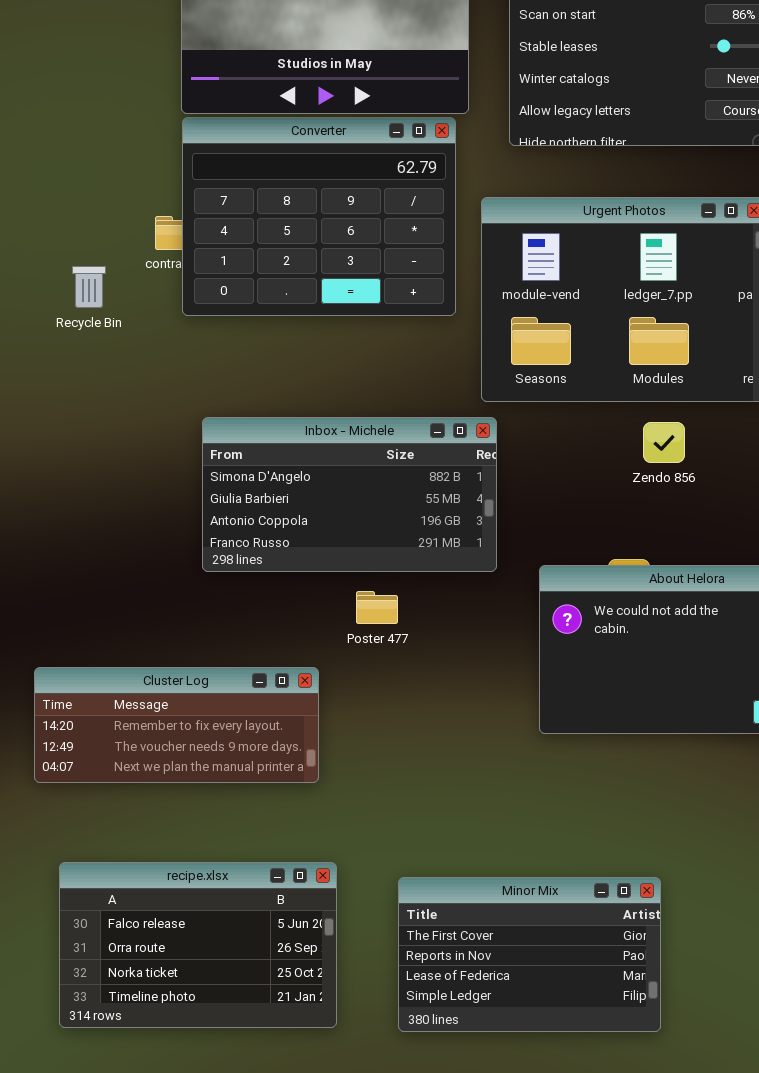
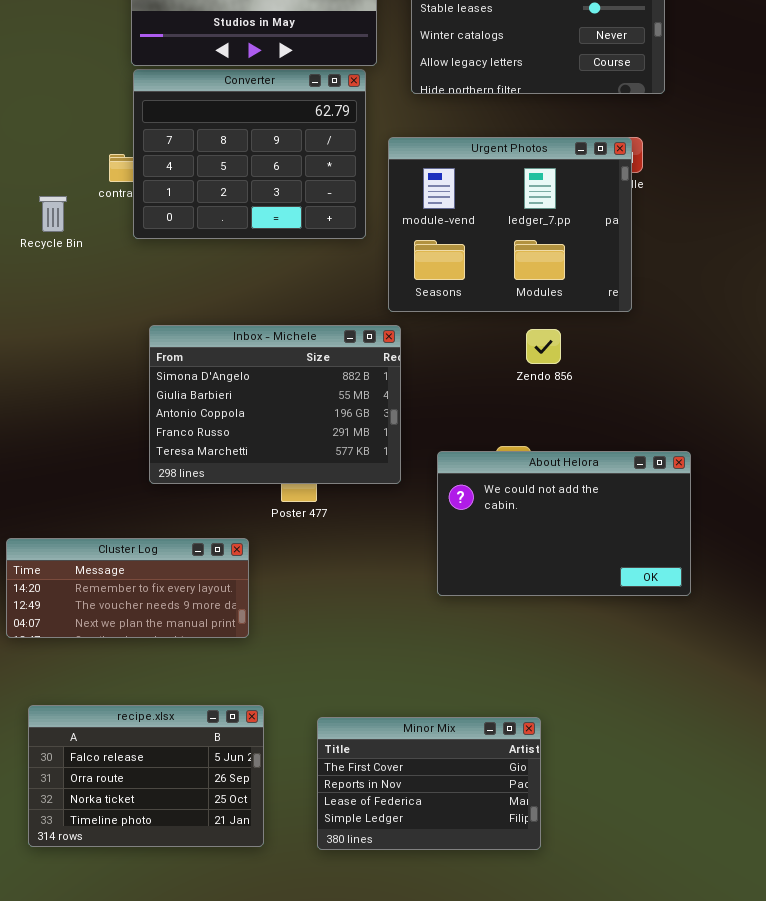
Inbox - Michele: [202,417,497,572] -> [149,325,401,484], resized

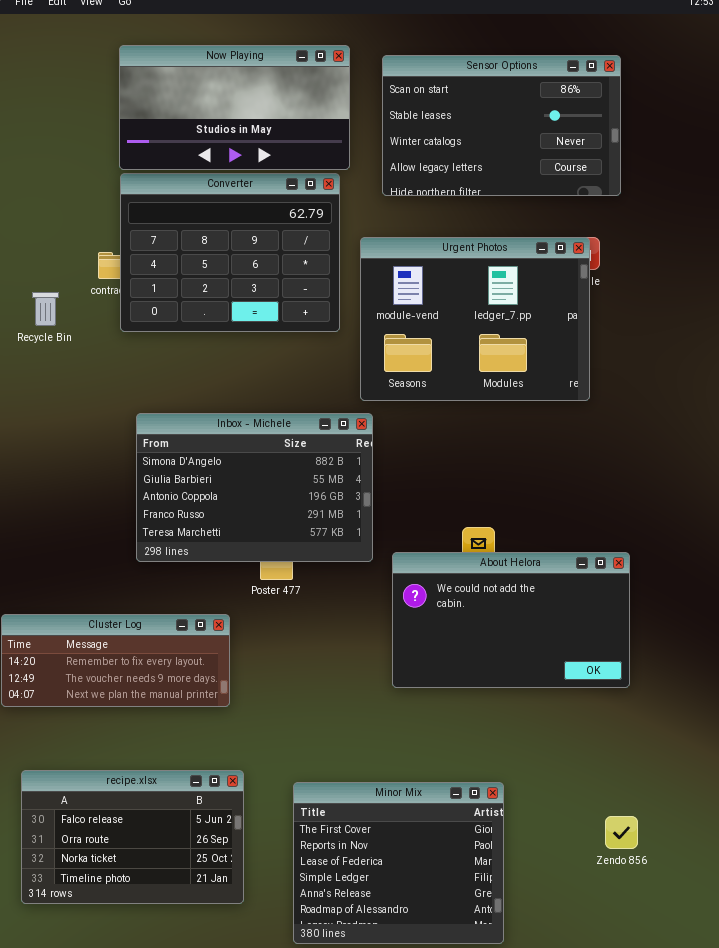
Zendo 856: [526,329,561,364] -> [605,816,638,849], moved
About Helora: [437,451,691,596] -> [392,552,630,688], moved
Minor Mix: [317,717,541,850] -> [293,782,504,944], resized

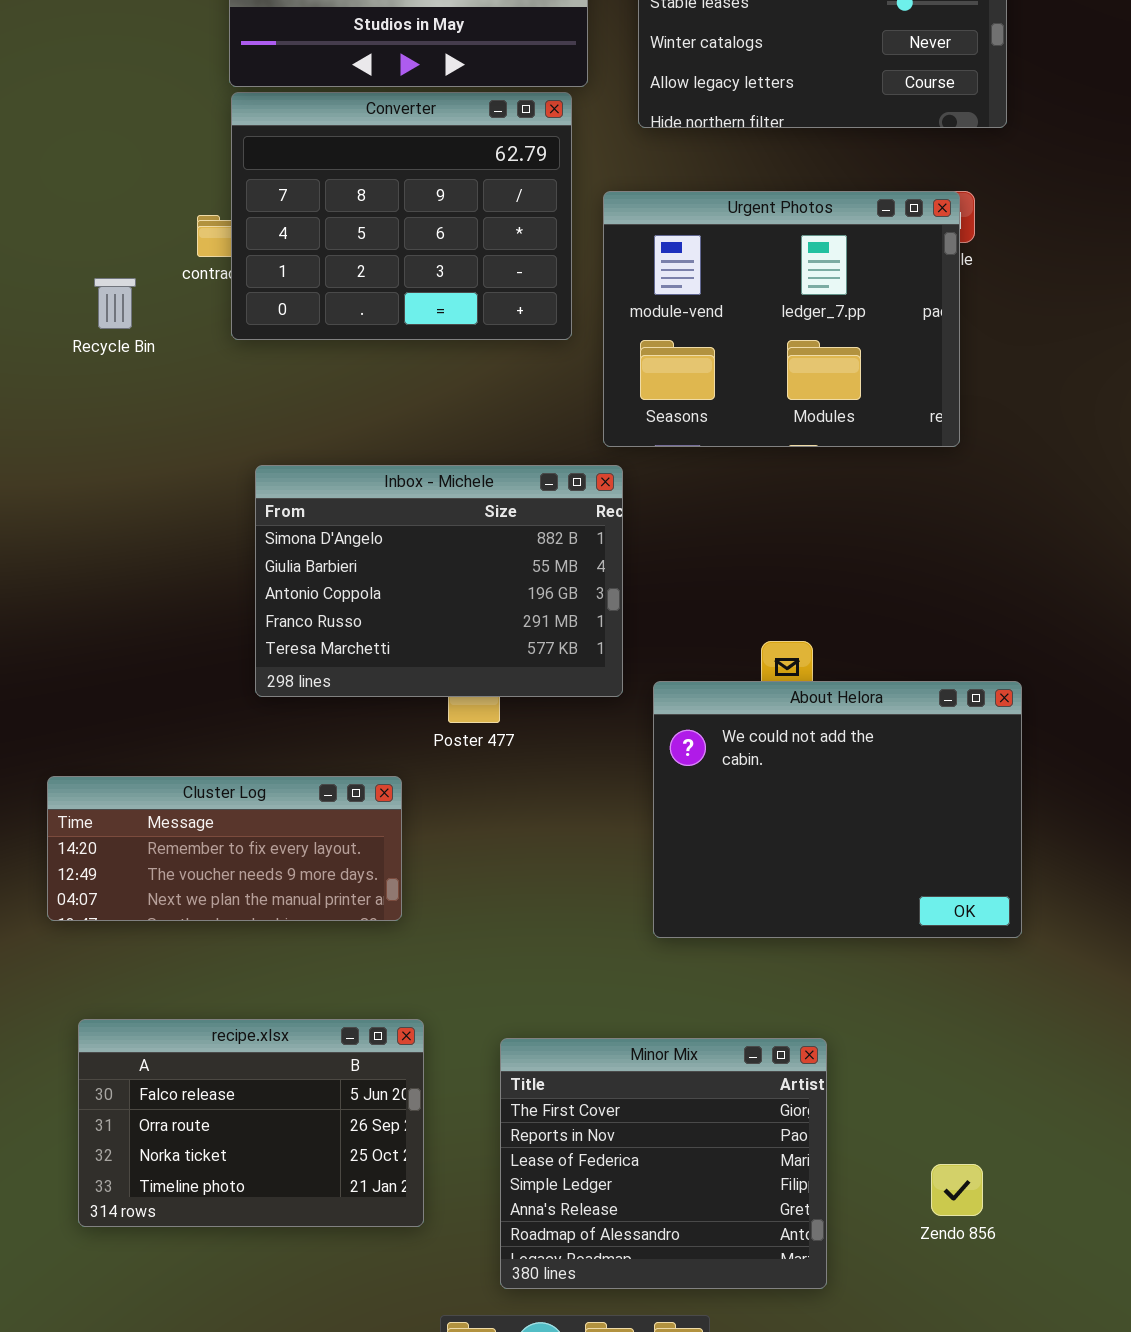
About Helora: [392,552,630,688] -> [653,681,1022,938], resized
Zendo 856: [605,816,638,849] -> [931,1164,983,1216], moved

